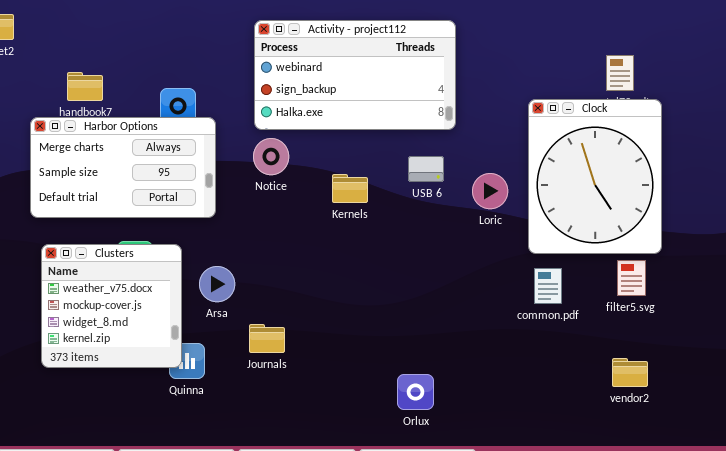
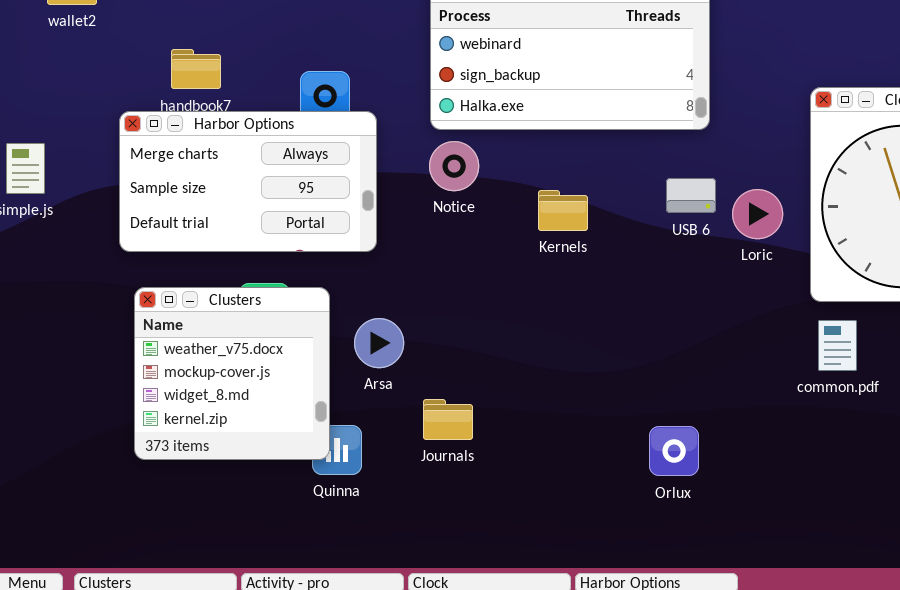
USB 6: [408,156,444,182] -> [666,178,716,213], moved
Orlux: [397,374,434,410] -> [649,426,699,476], moved

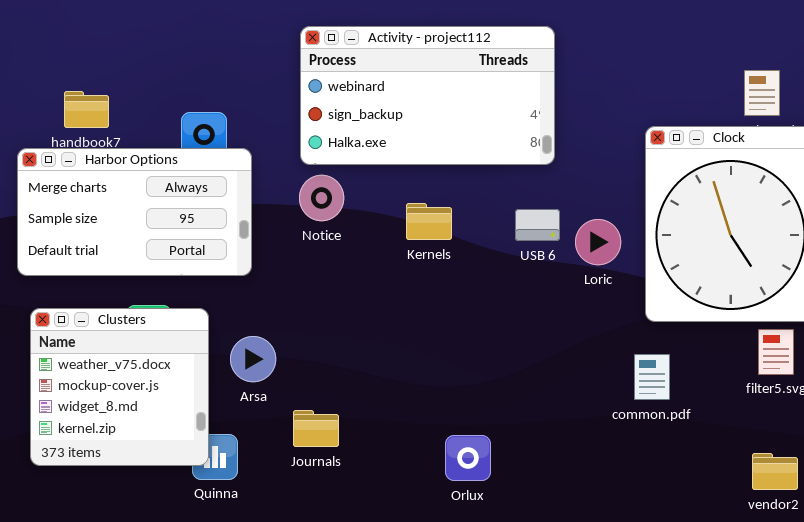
Kernels: [538,190,588,231] -> [406,203,452,240], moved
common.pdf: [818,320,857,371] -> [634,354,670,400], moved
Orlux: [649,426,699,476] -> [445,435,491,481], moved

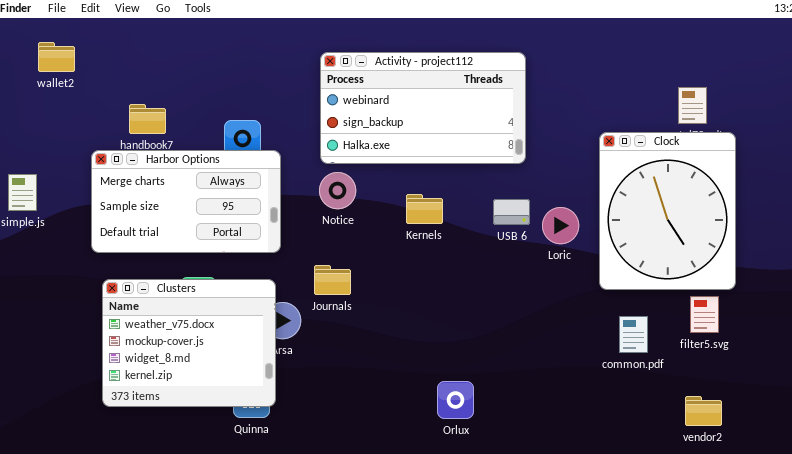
Clusters: [30,308,209,466] -> [102,279,276,407], resized
common.pdf: [634,354,670,400] -> [619,316,648,353], moved
Journals: [293,410,339,447] -> [314,265,351,295], moved

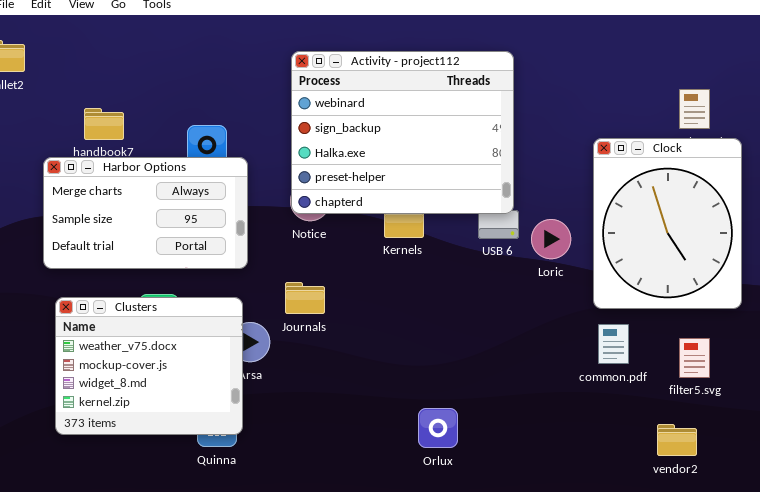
Activity - project112: [320,52,526,164] -> [291,51,514,214], resized
filter5.svg: [690,296,719,333] -> [679,338,710,378], moved
common.pdf: [619,316,648,353] -> [598,324,629,364], moved
vendor2: [685,396,722,426] -> [657,424,697,456], moved

